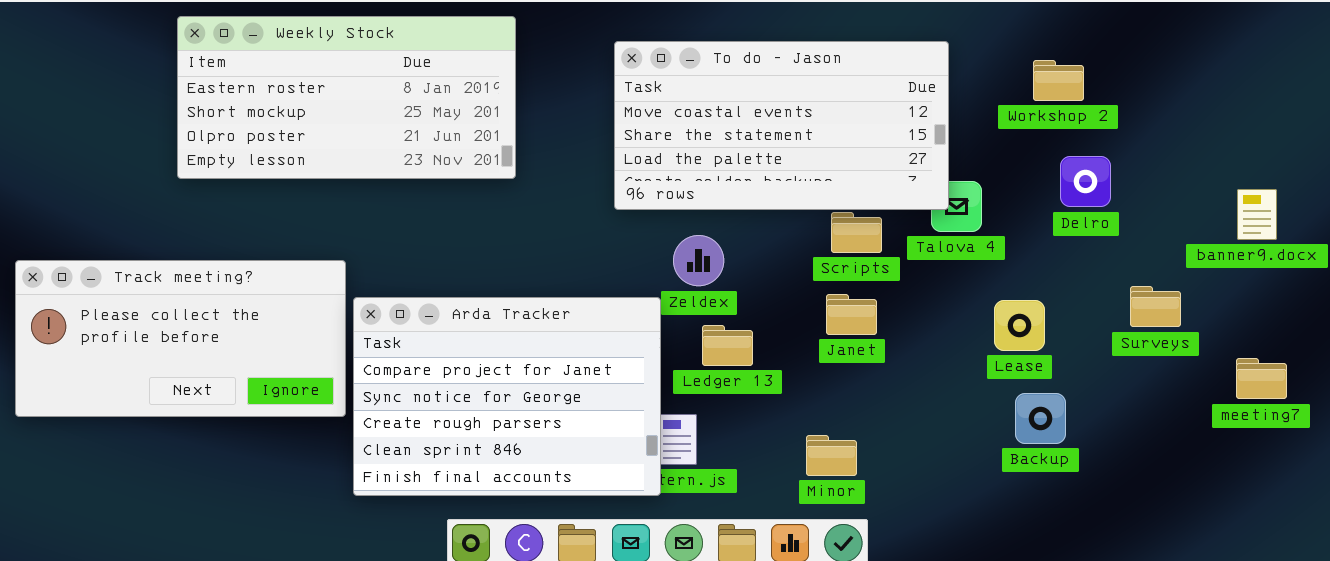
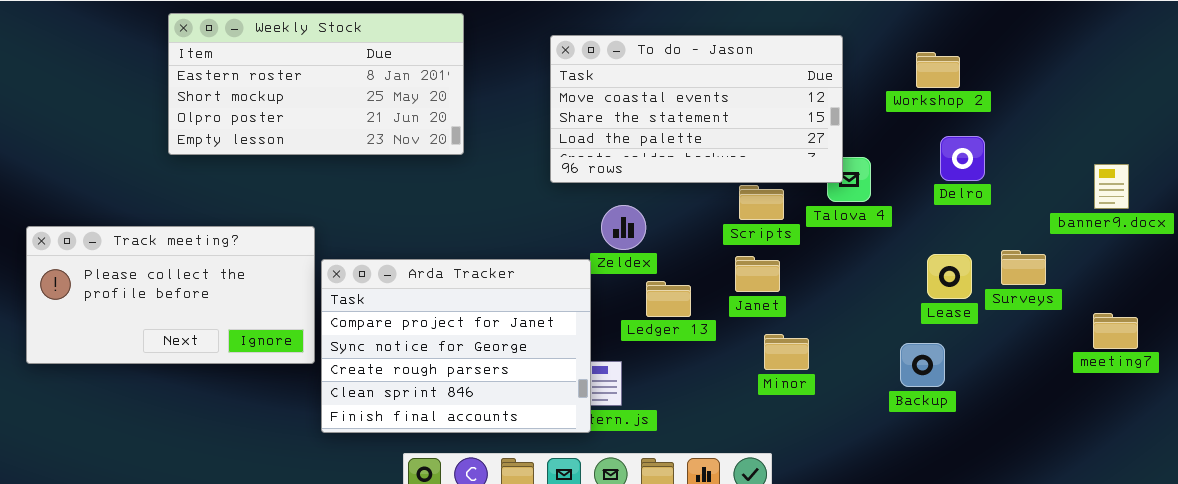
Lease: [994,300,1045,351] -> [927,254,972,299], moved
Ledger 13: [702,325,753,366] -> [646,281,691,317], moved
Minor: [806,435,857,476] -> [764,334,809,370], moved

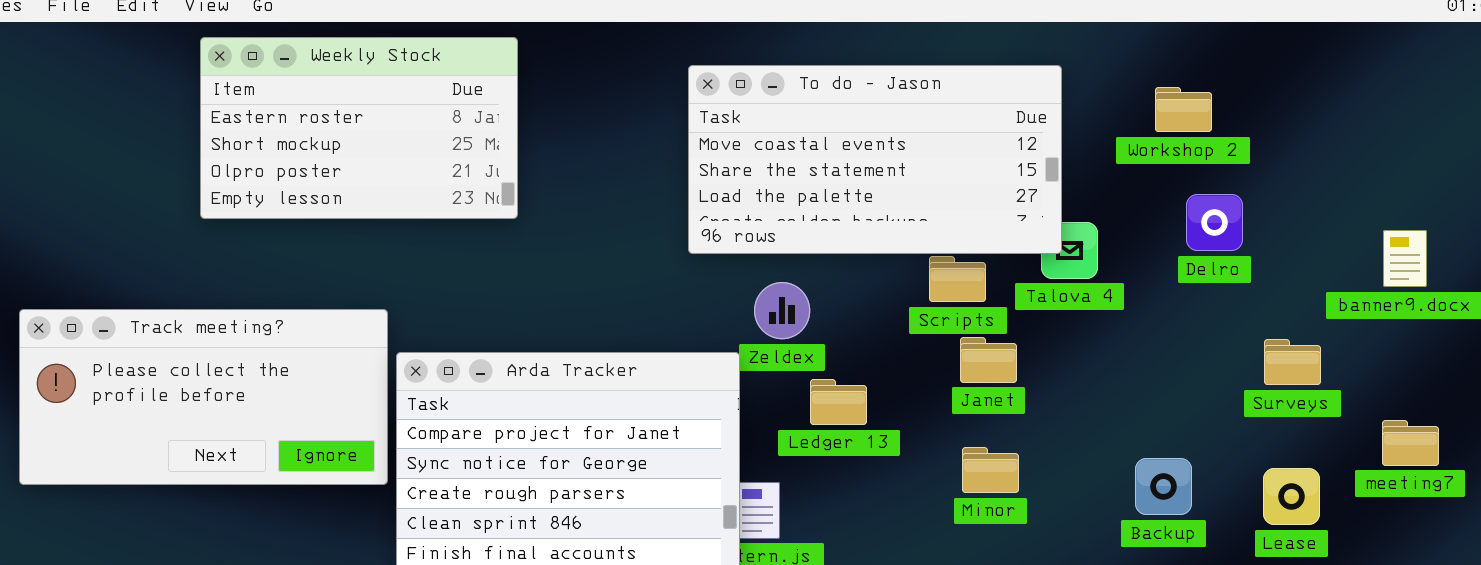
Weekly Stock: [168,13,464,155] -> [200,37,518,219], resized
Lease: [927,254,972,299] -> [1263,468,1320,525], moved
Janet: [735,256,780,292] -> [960,337,1017,383], moved

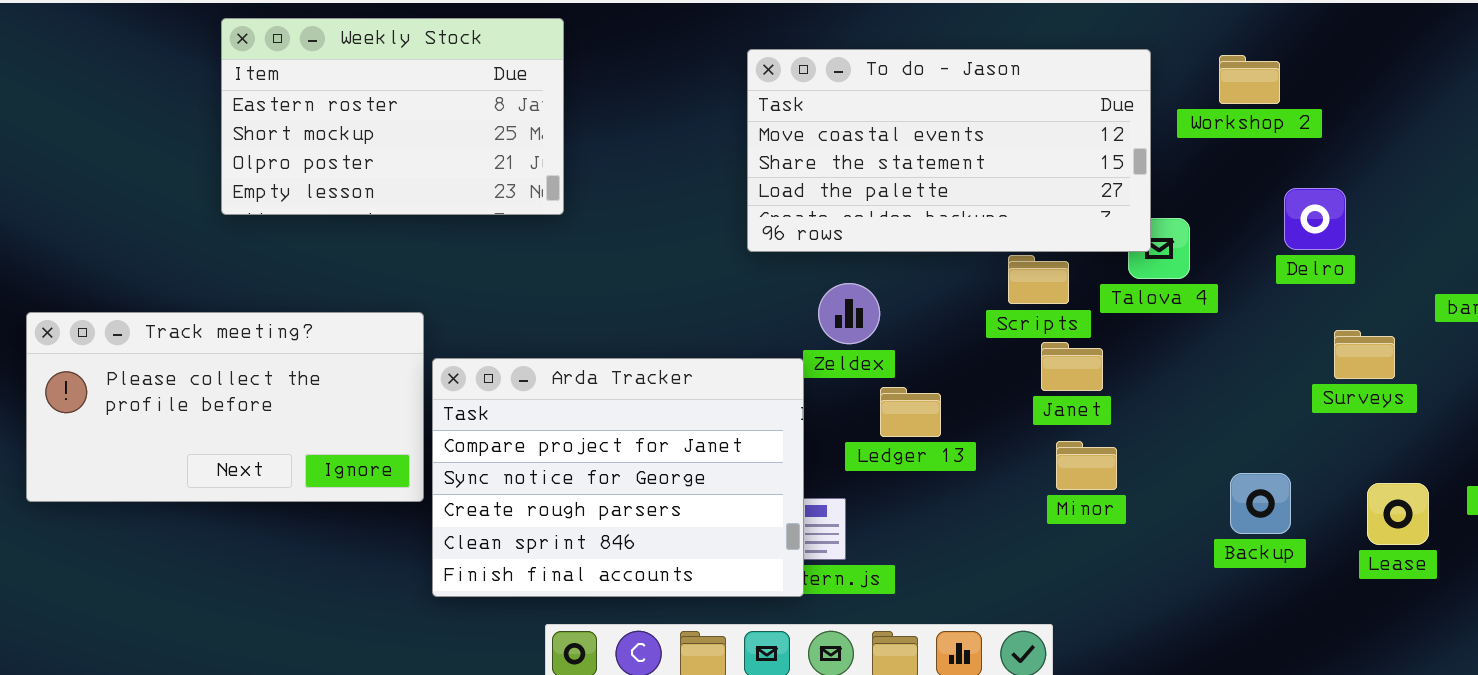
Workshop 2: [1155,87,1212,132] -> [1219,55,1280,104], moved
Surveys: [1264,339,1321,385] -> [1334,330,1395,379], moved
Minor: [962,447,1019,493] -> [1056,441,1117,490], moved

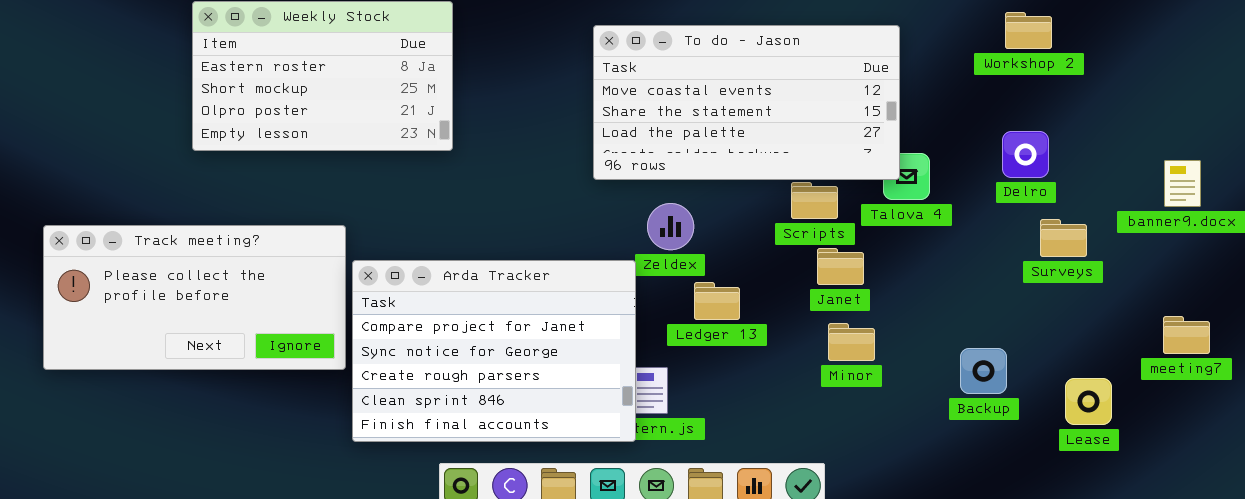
Workshop 2: [1219,55,1280,104] -> [1005,12,1052,49], moved
Surveys: [1334,330,1395,379] -> [1040,219,1087,257], moved
Lease: [1367,483,1429,545] -> [1065,378,1112,425], moved

